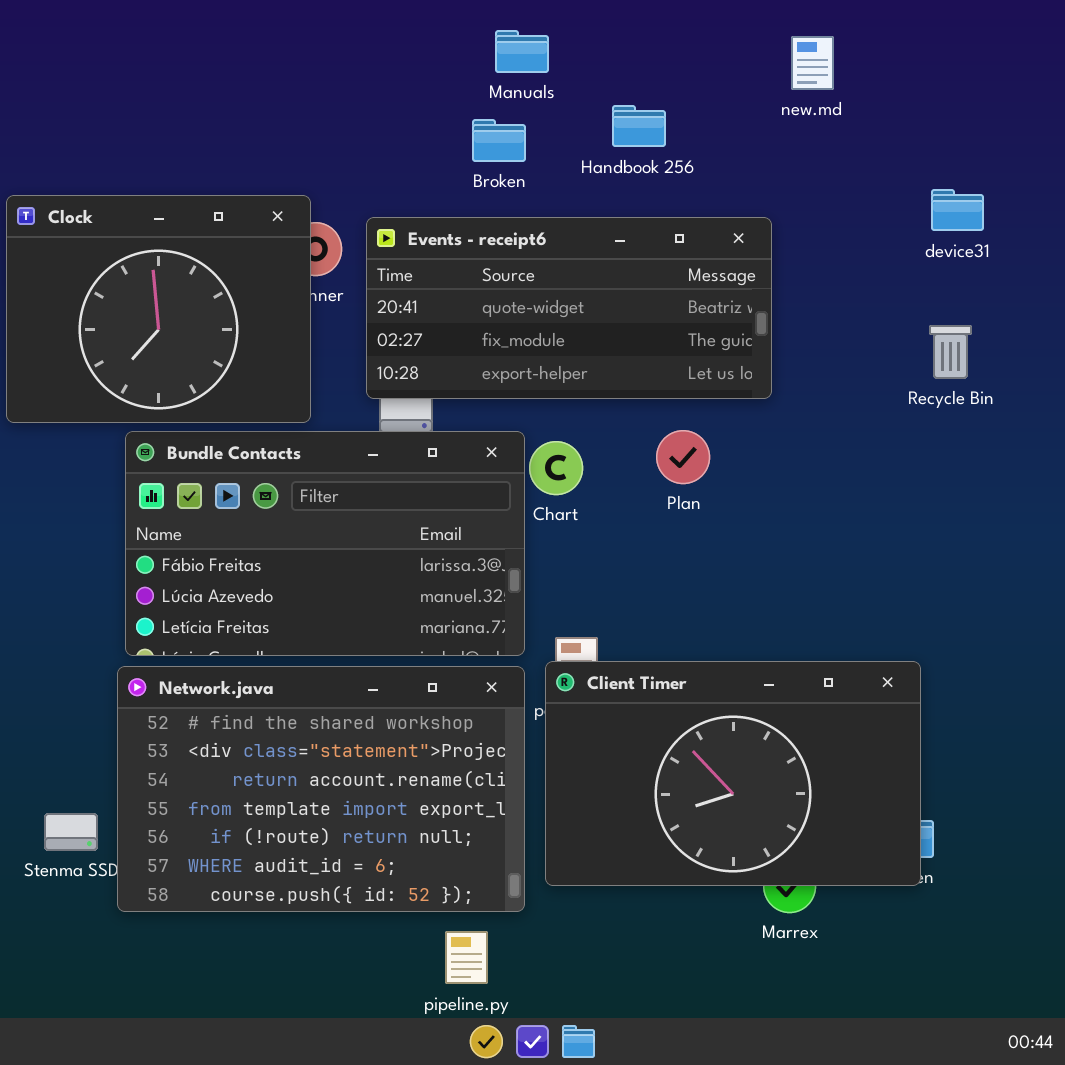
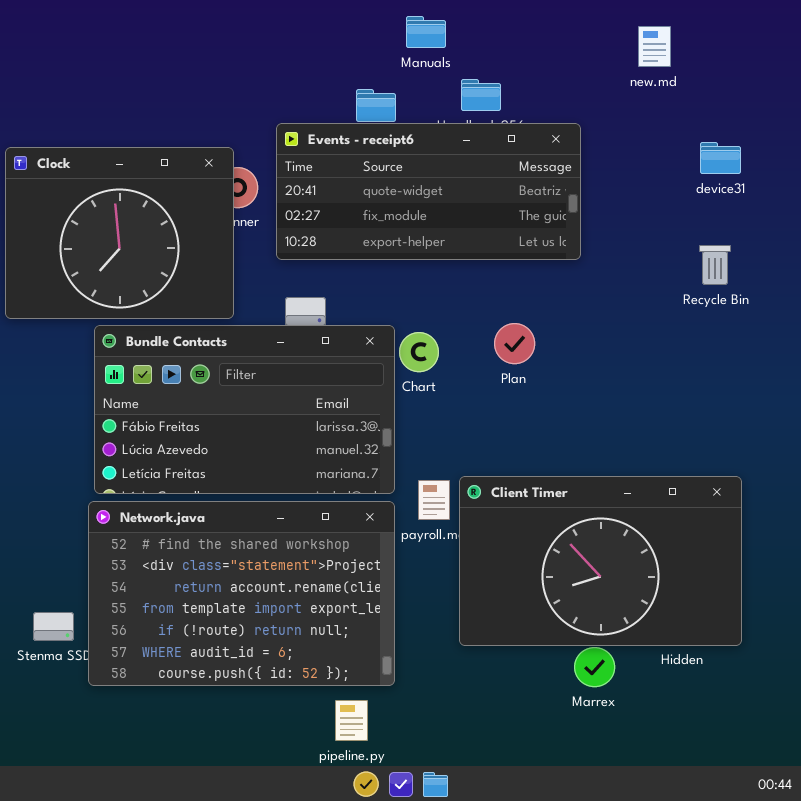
Manuals: [495,30,549,73] -> [406,16,446,48], moved
new.md: [791,36,834,90] -> [638,26,671,67], moved
Events - receipt6: [366,217,772,399] -> [276,123,581,260], moved
Client Timer: [545,661,921,886] -> [459,476,742,646], moved

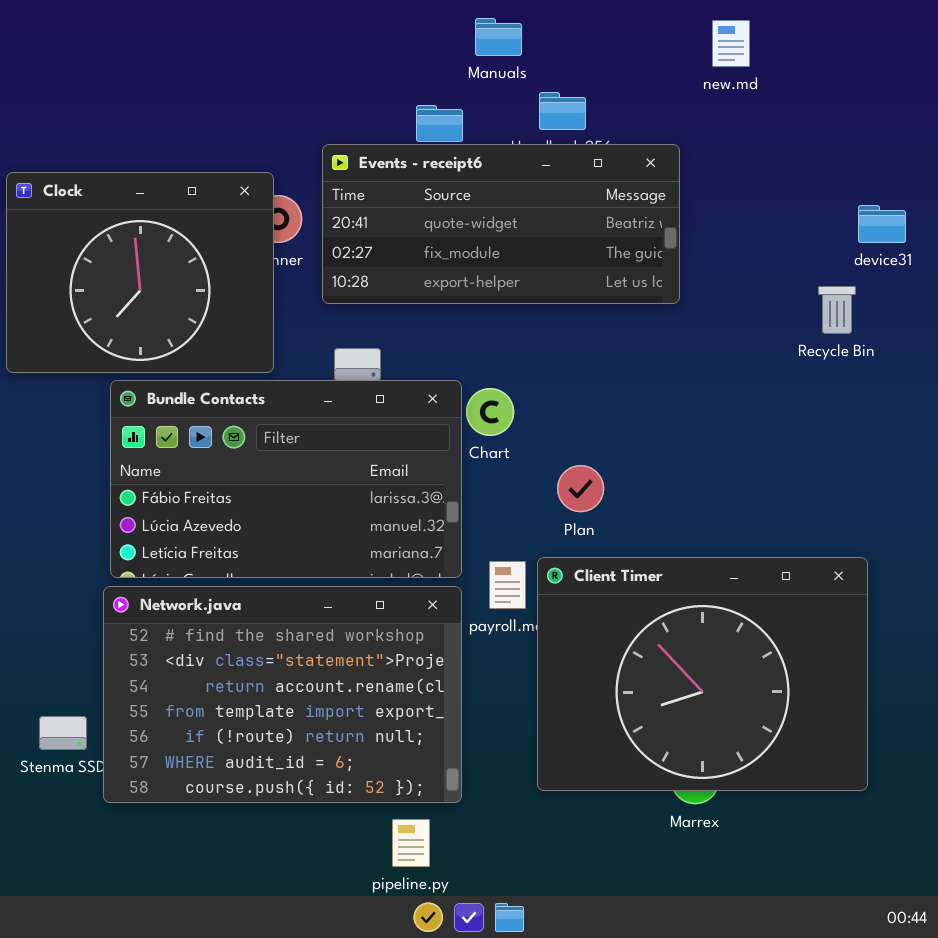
new.md: [638,26,671,67] -> [712,20,750,67], moved
device31: [700,142,741,174] -> [858,205,906,243], moved
Plan: [494,323,535,364] -> [557,465,604,512], moved
Client Timer: [459,476,742,646] -> [537,557,868,791], resized

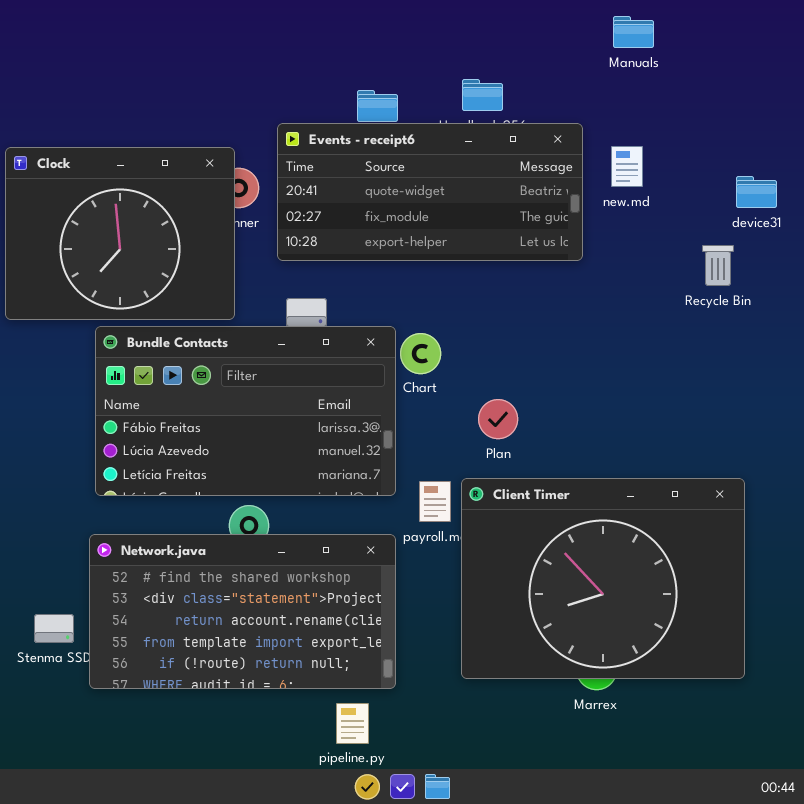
Manuals: [475,18,522,56] -> [613,16,654,48], moved
new.md: [712,20,750,67] -> [611,146,643,187], moved
Network.java: [103,586,462,803] -> [89,534,396,689], resized

